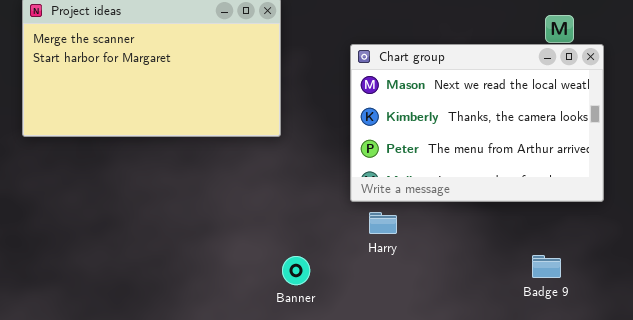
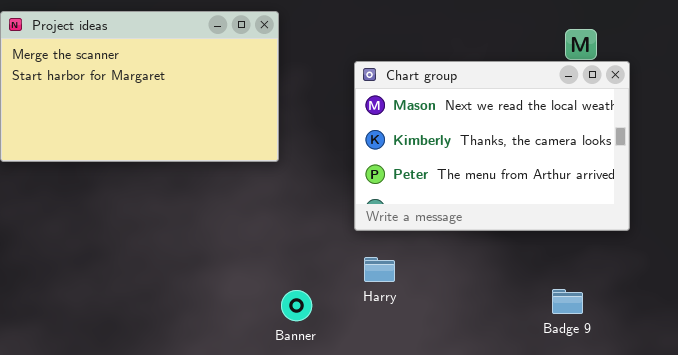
Harry: [369,212,397,234] -> [364,257,395,282], moved

